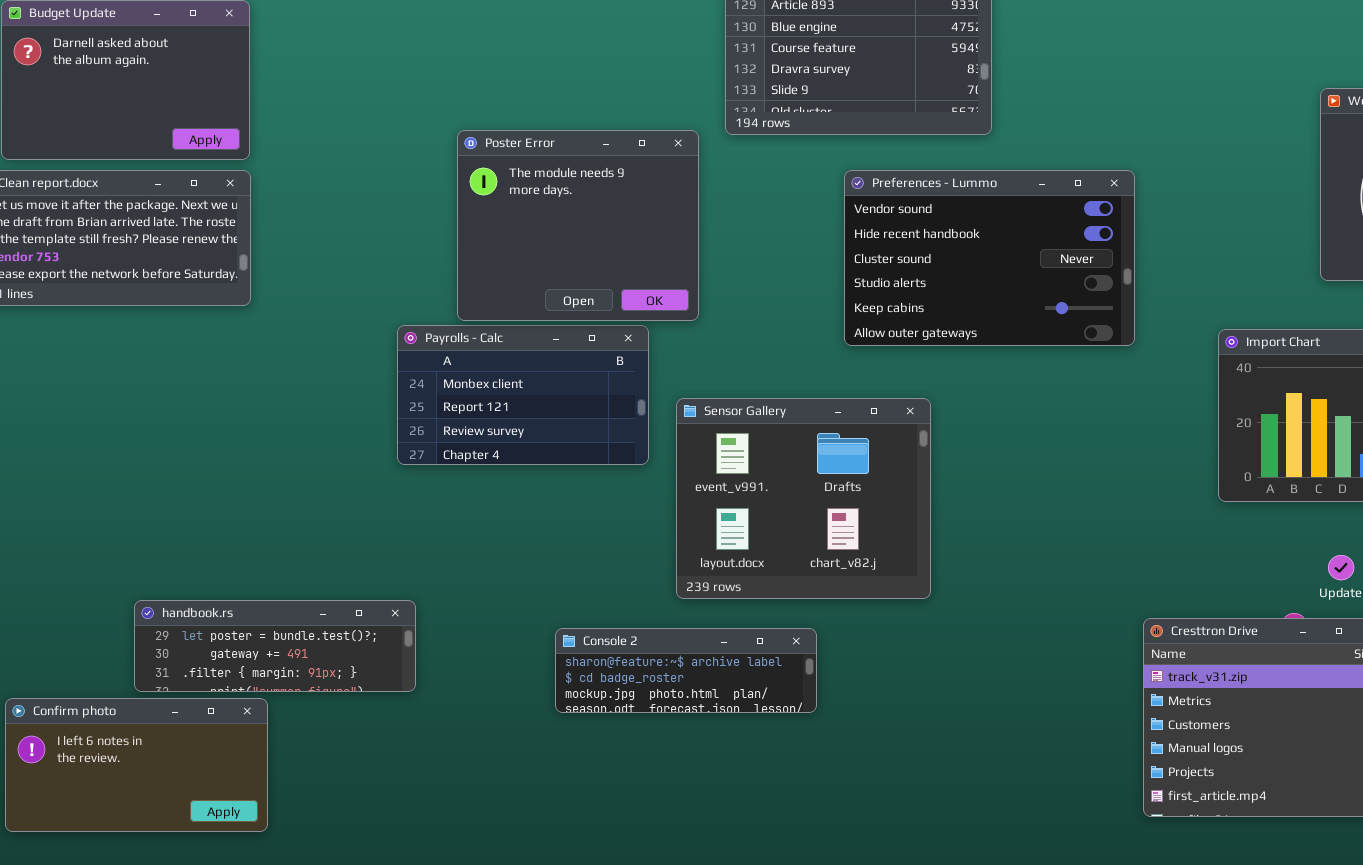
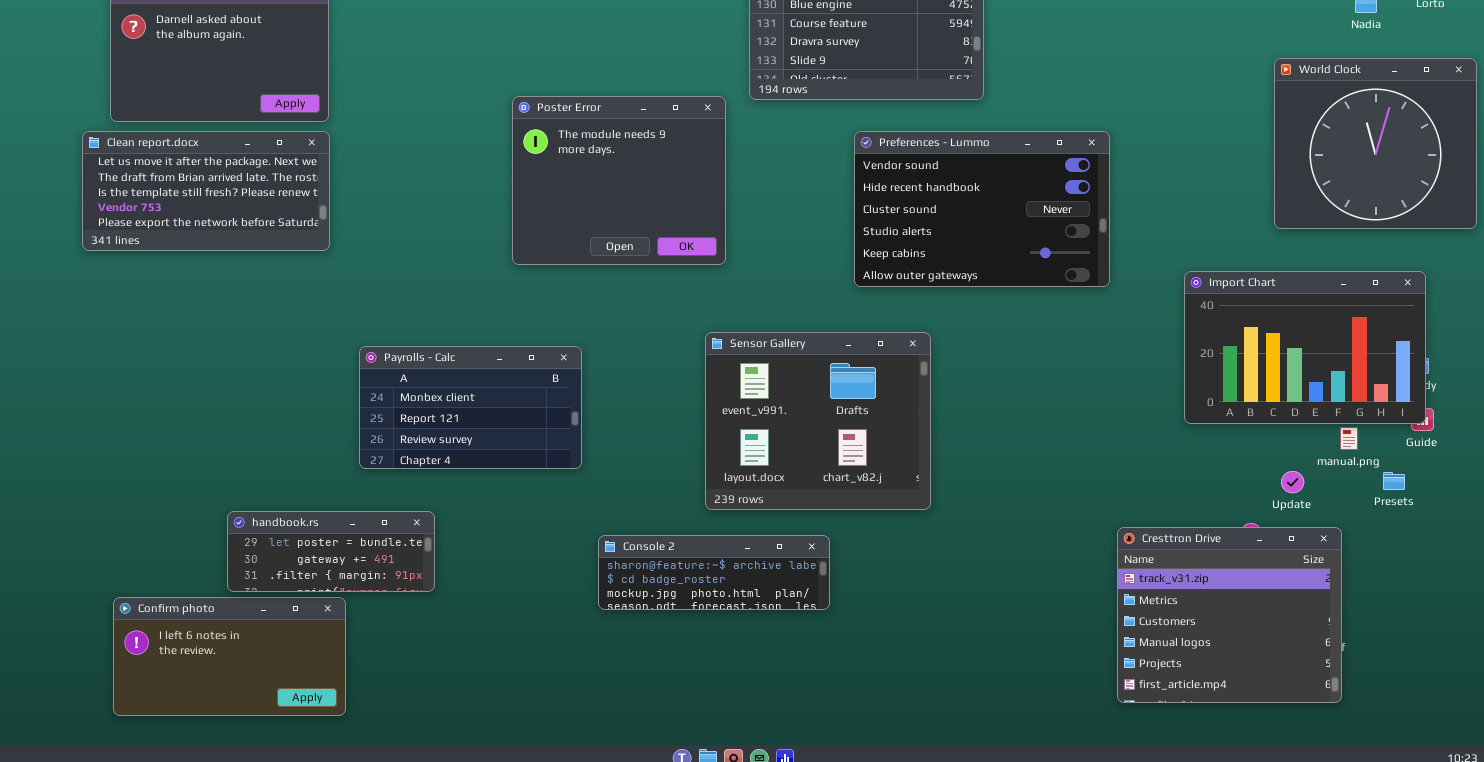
Payrolls - Calc: [397,325,649,465] -> [359,346,582,469], moved
handbook.rs: [134,600,416,692] -> [227,511,435,592], resized

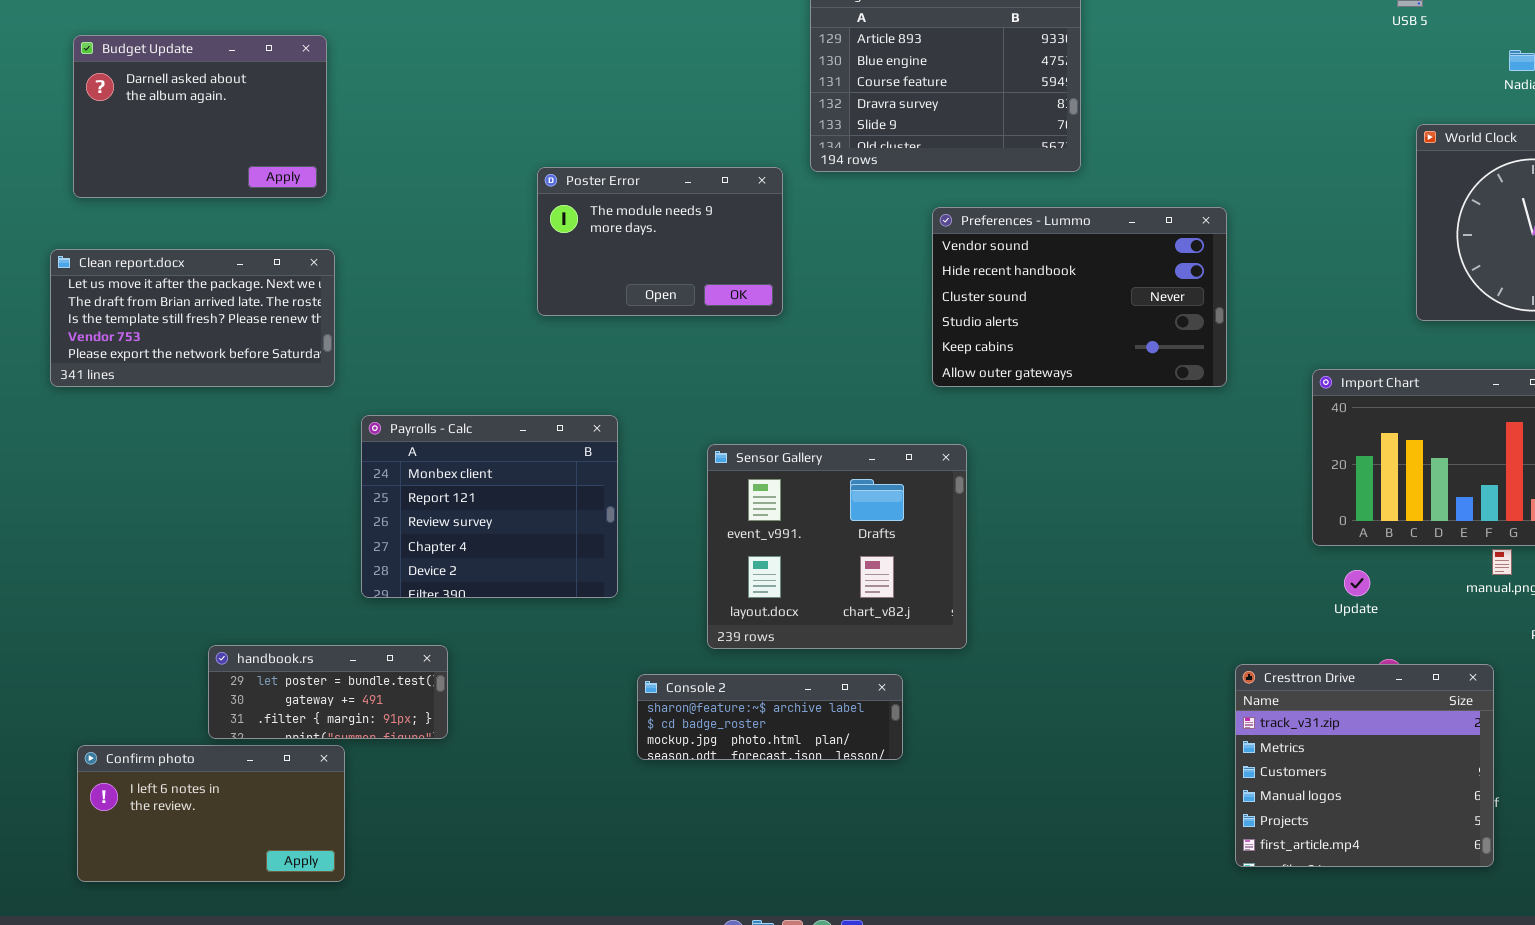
Poster Error: [512,96,726,265] -> [537,167,783,316], resized
Clean report.docx: [82,131,330,251] -> [50,249,335,387], moved
Sensor Gallery: [705,332,931,510] -> [707,444,967,649], moved
Payrolls - Calc: [359,346,582,469] -> [361,415,618,598], resized
Update: [1281,471,1304,493] -> [1344,570,1370,596], moved

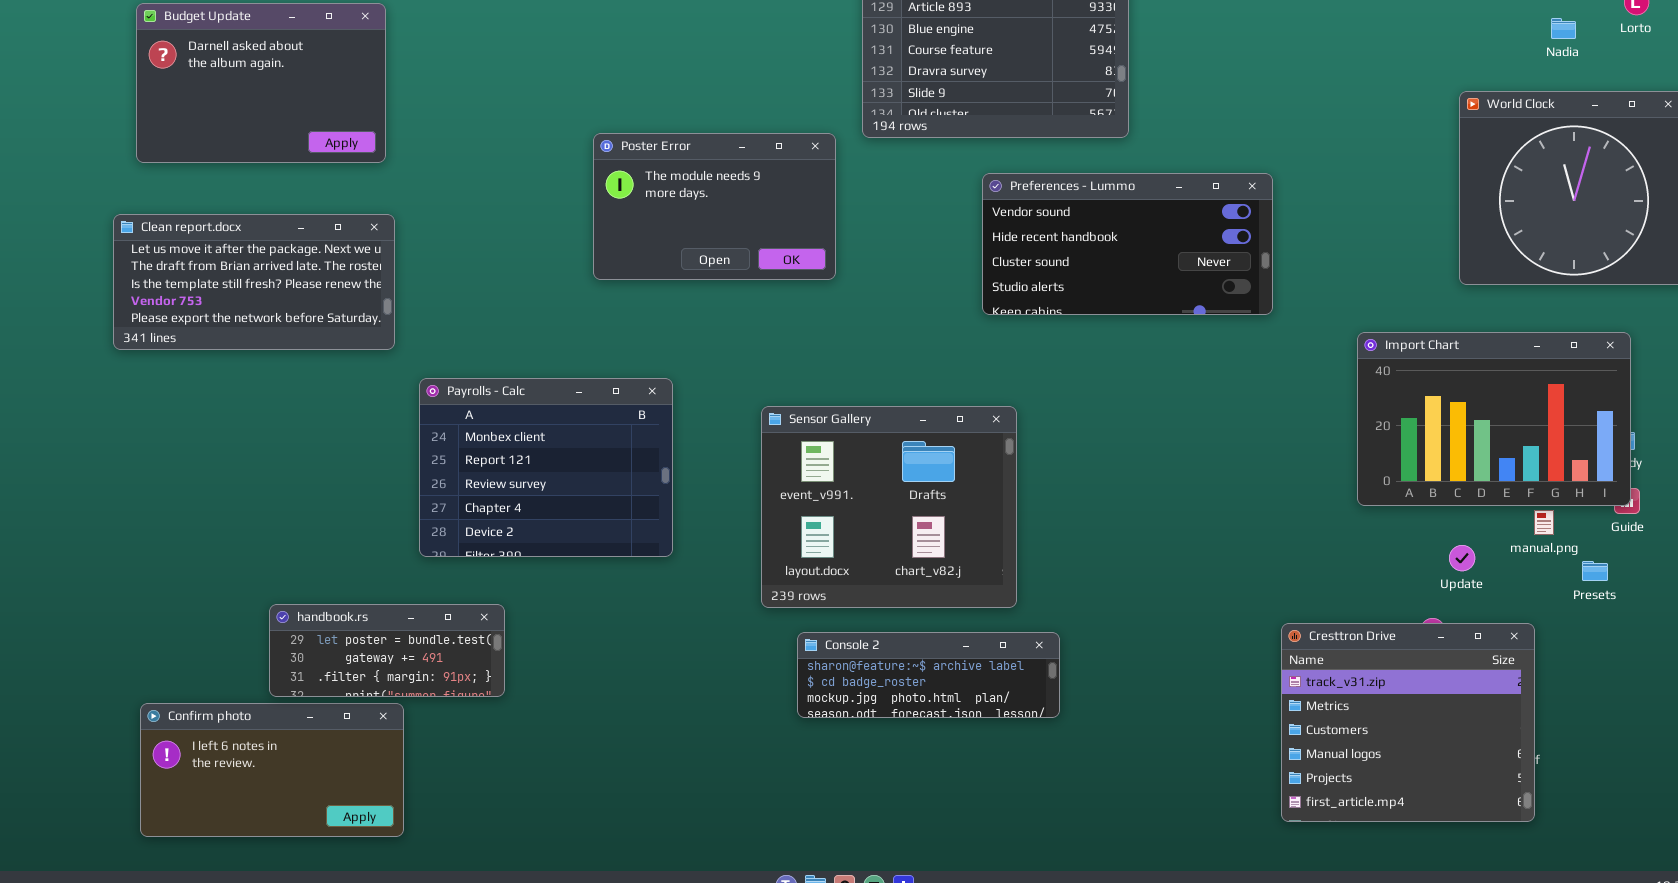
Preferences - Lummo: [932,207,1227,387] -> [982,173,1273,315], resized
Update: [1344,570,1370,596] -> [1449,545,1475,571], moved
Console 2: [637,674,903,760] -> [797,632,1060,718], moved

